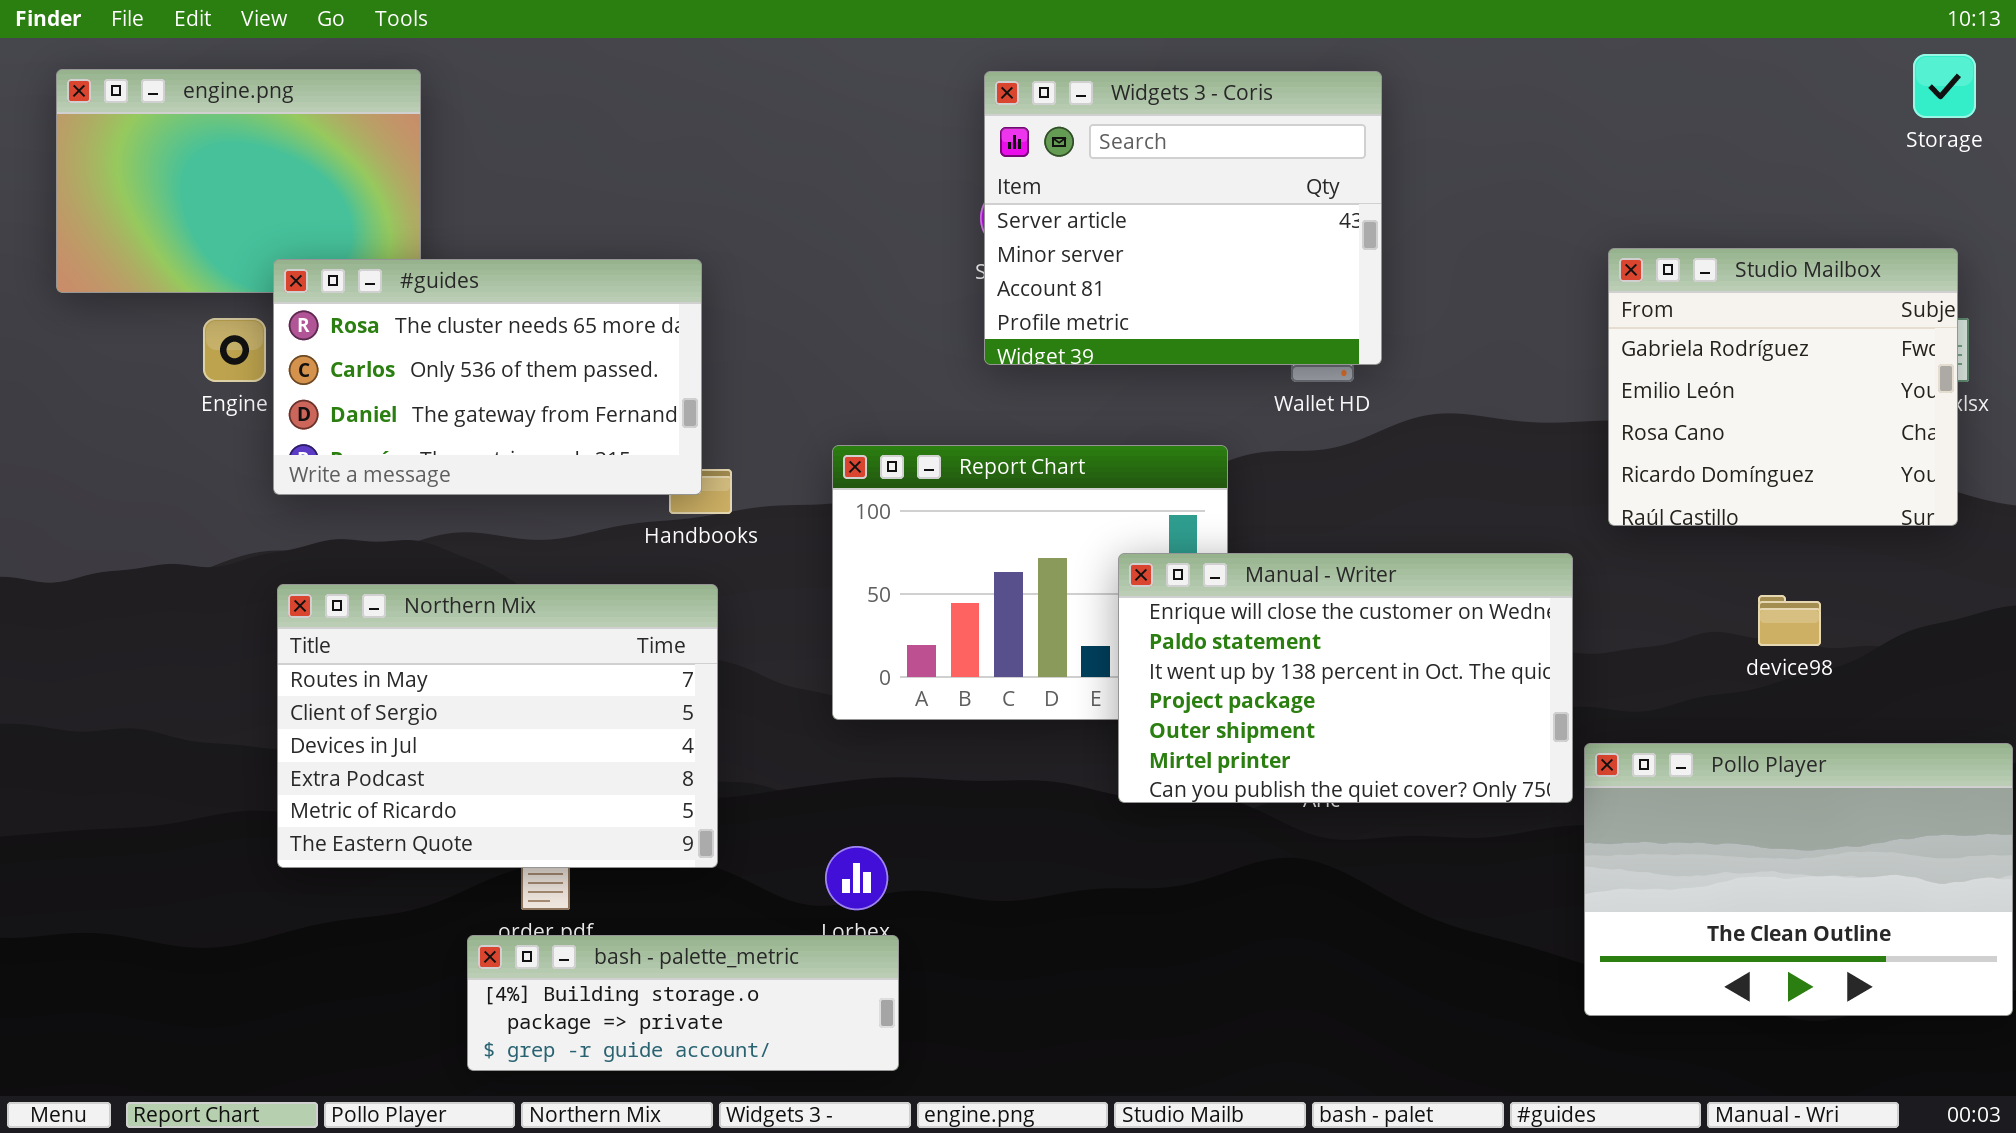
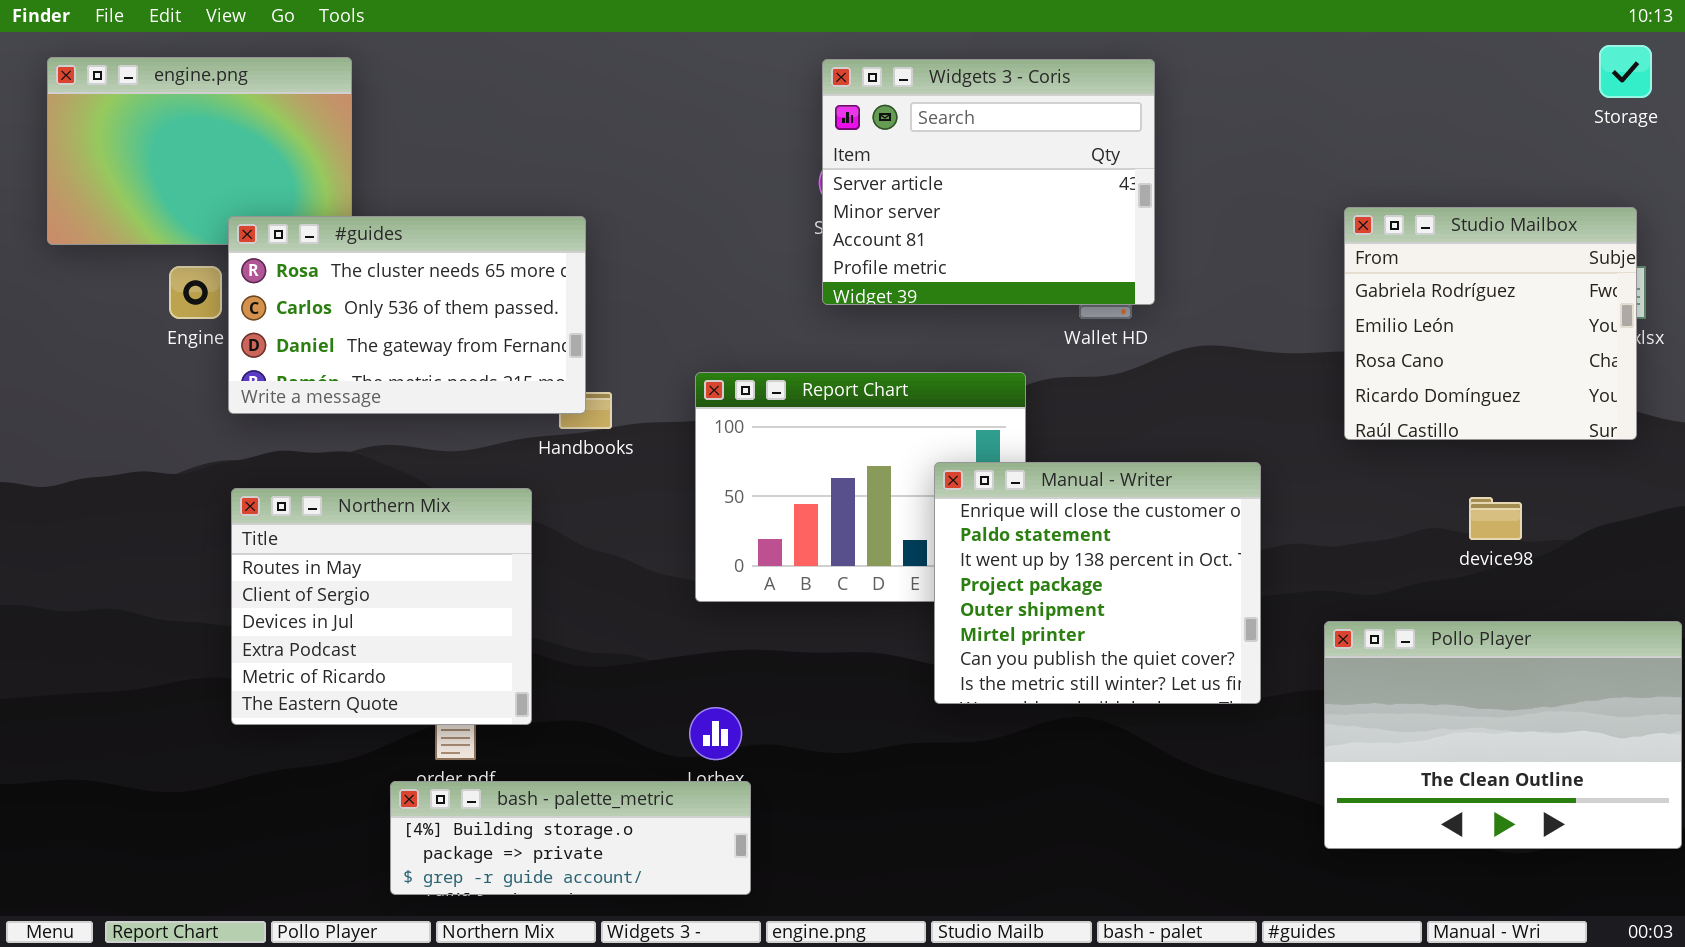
Manual - Writer: [1118,553,1573,803] -> [934,462,1261,704], resized
Northern Mix: [277,584,718,868] -> [231,488,532,725], resized

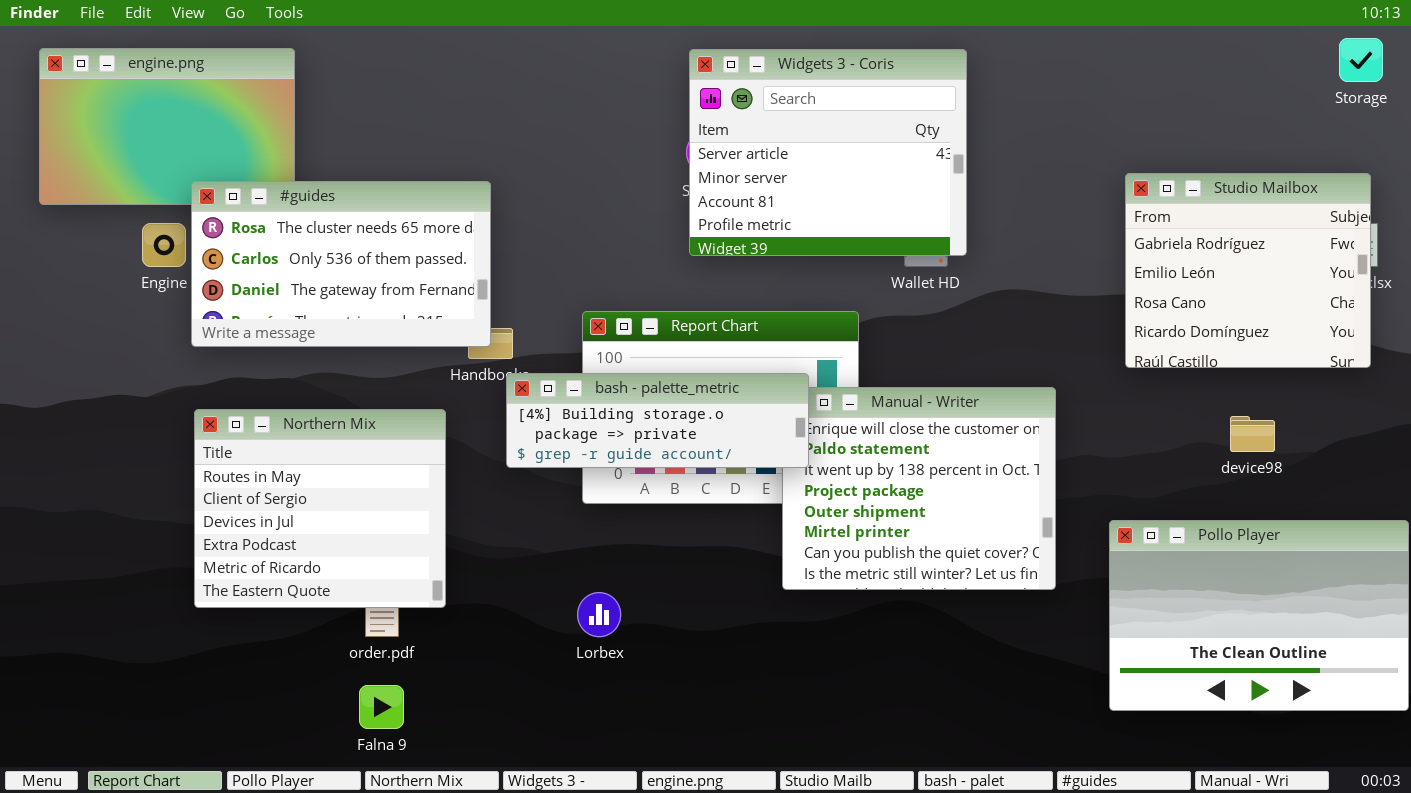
bash - palette_metric: [390,781,751,895] -> [506,373,809,468], moved

